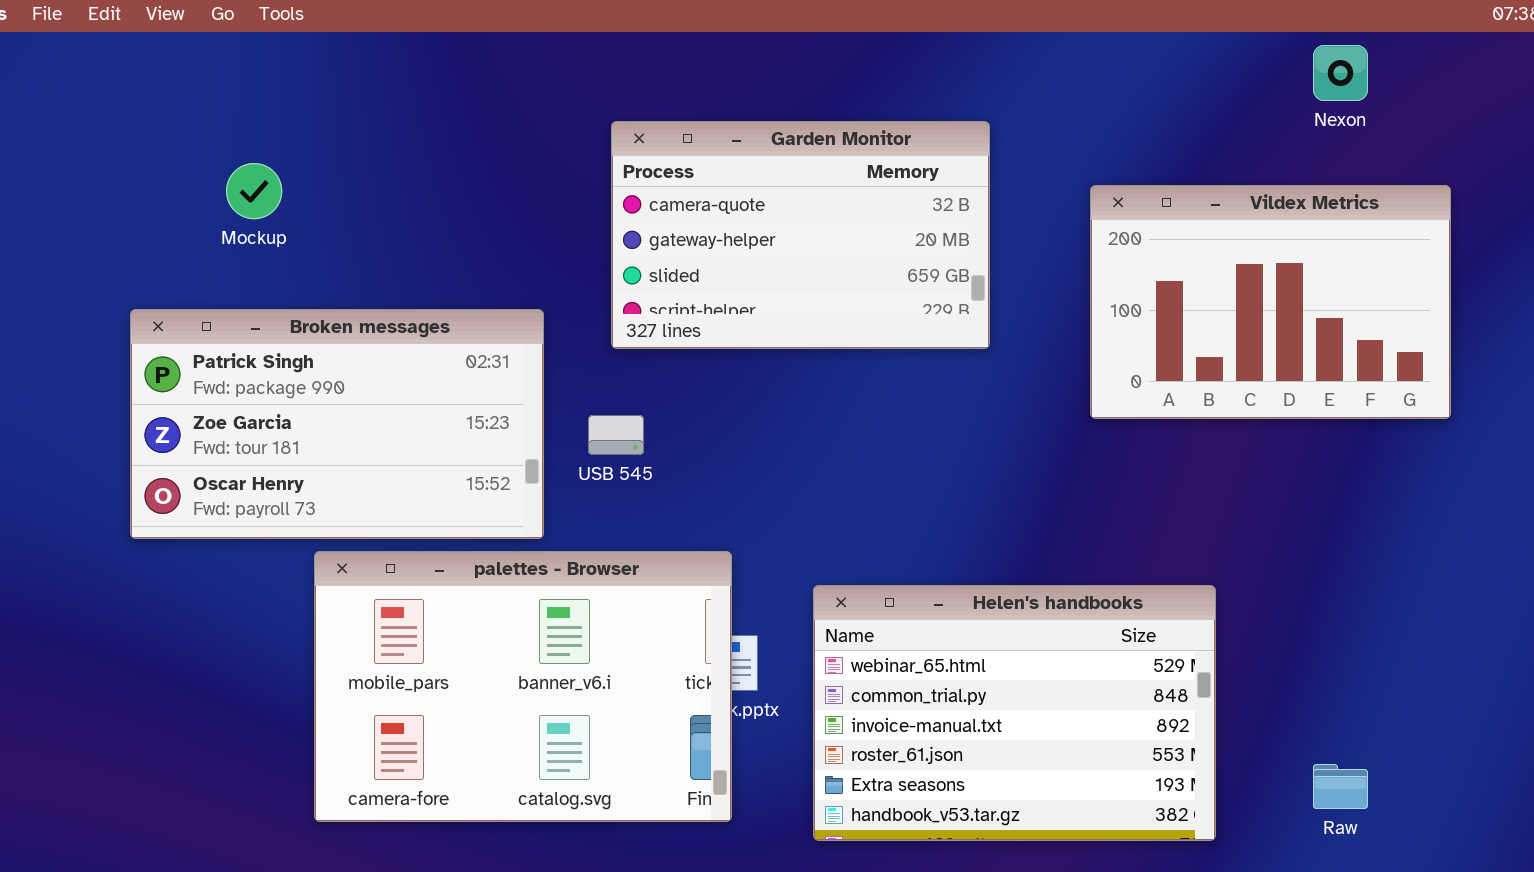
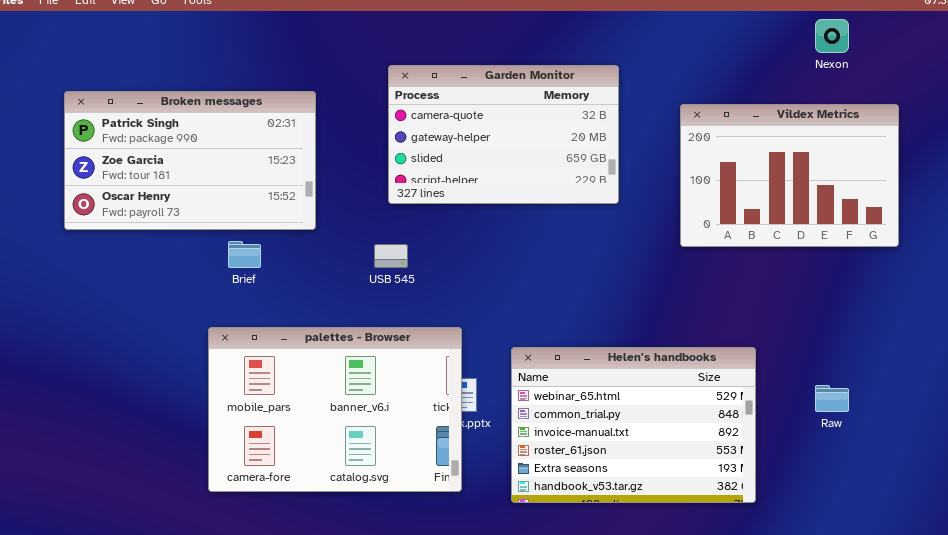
Broken messages: [130,309,544,539] -> [64,91,316,230], moved
Raw: [1313,764,1368,809] -> [815,385,849,412], moved

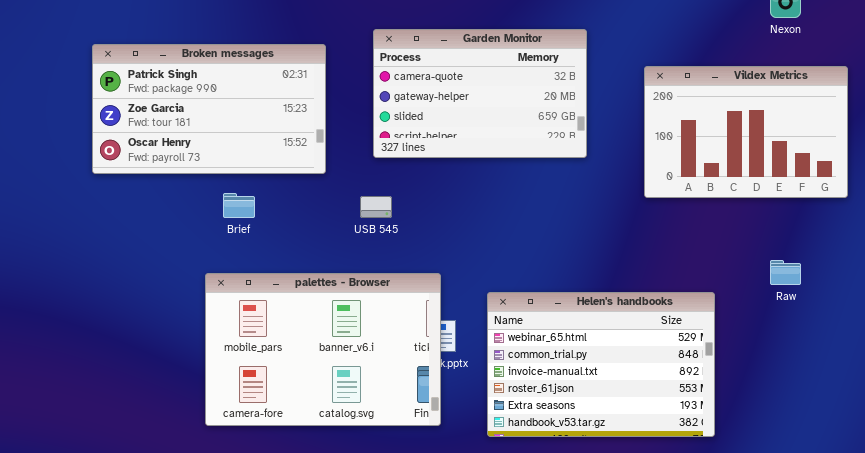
Broken messages: [64,91,316,230] -> [92,44,326,174], moved
Raw: [815,385,849,412] -> [770,260,801,285], moved

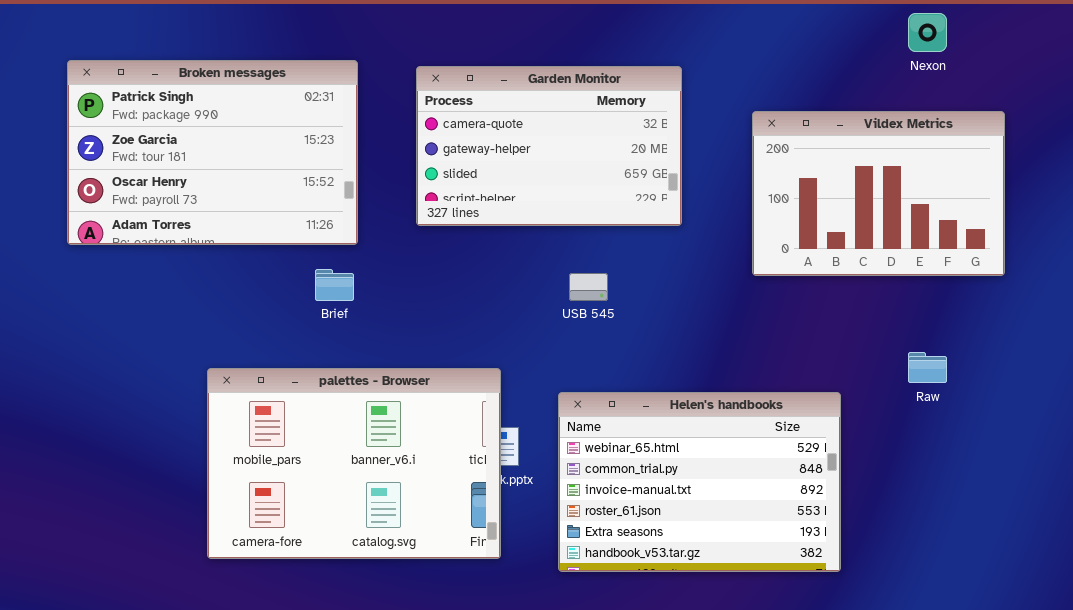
Broken messages: [92,44,326,174] -> [67,60,358,245], resized
Brief: [223,193,255,218] -> [315,269,354,301], moved
USB 545: [360,196,392,218] -> [569,273,608,301], moved

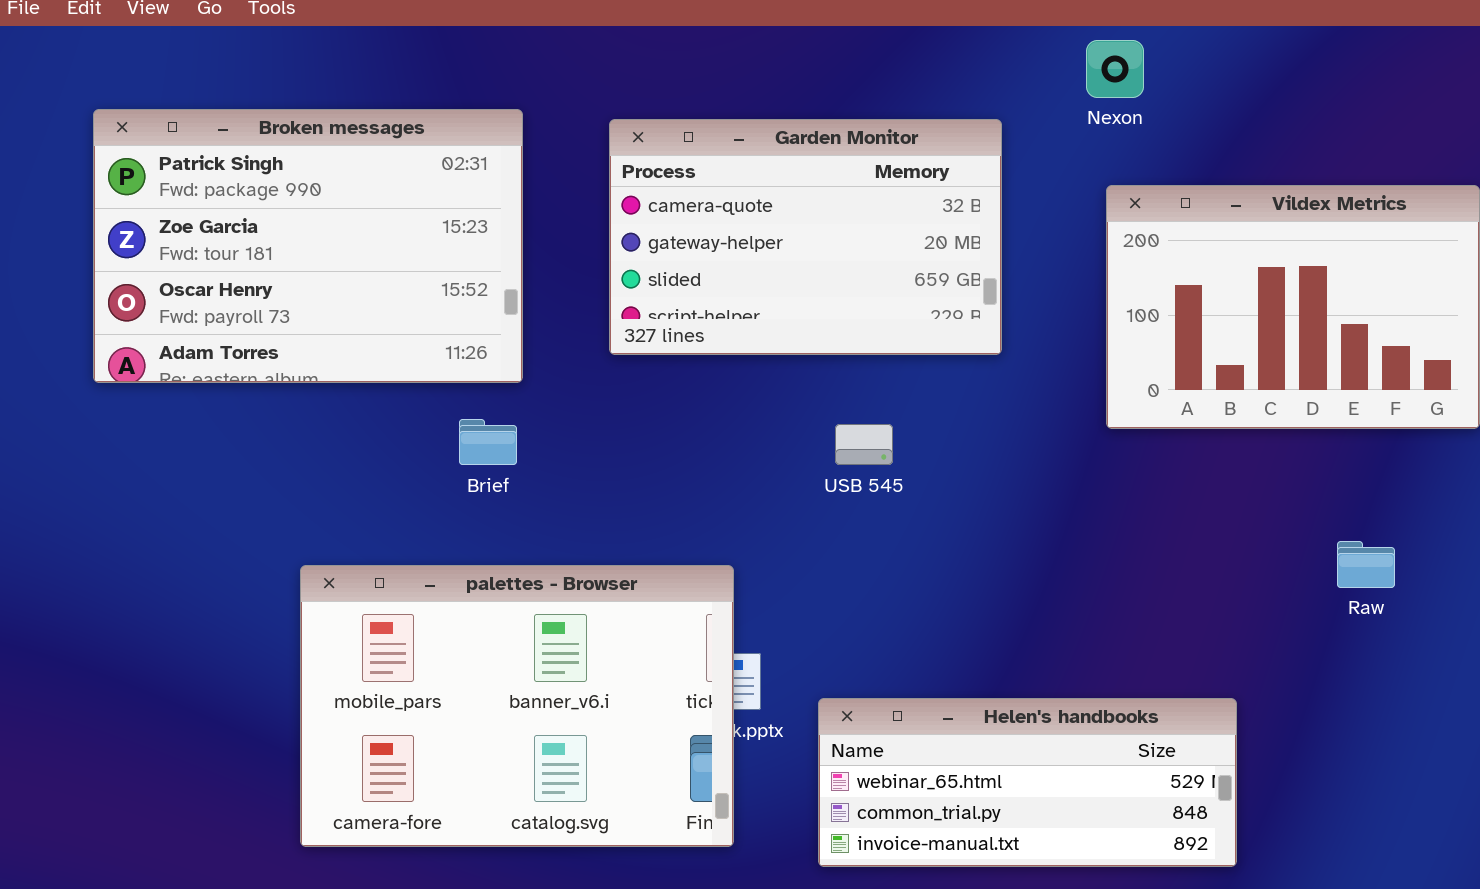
Nexon: [908,13,947,52] -> [1086,40,1144,98], moved
Helen's handbooks: [558,392,841,572] -> [818,698,1237,867], resized

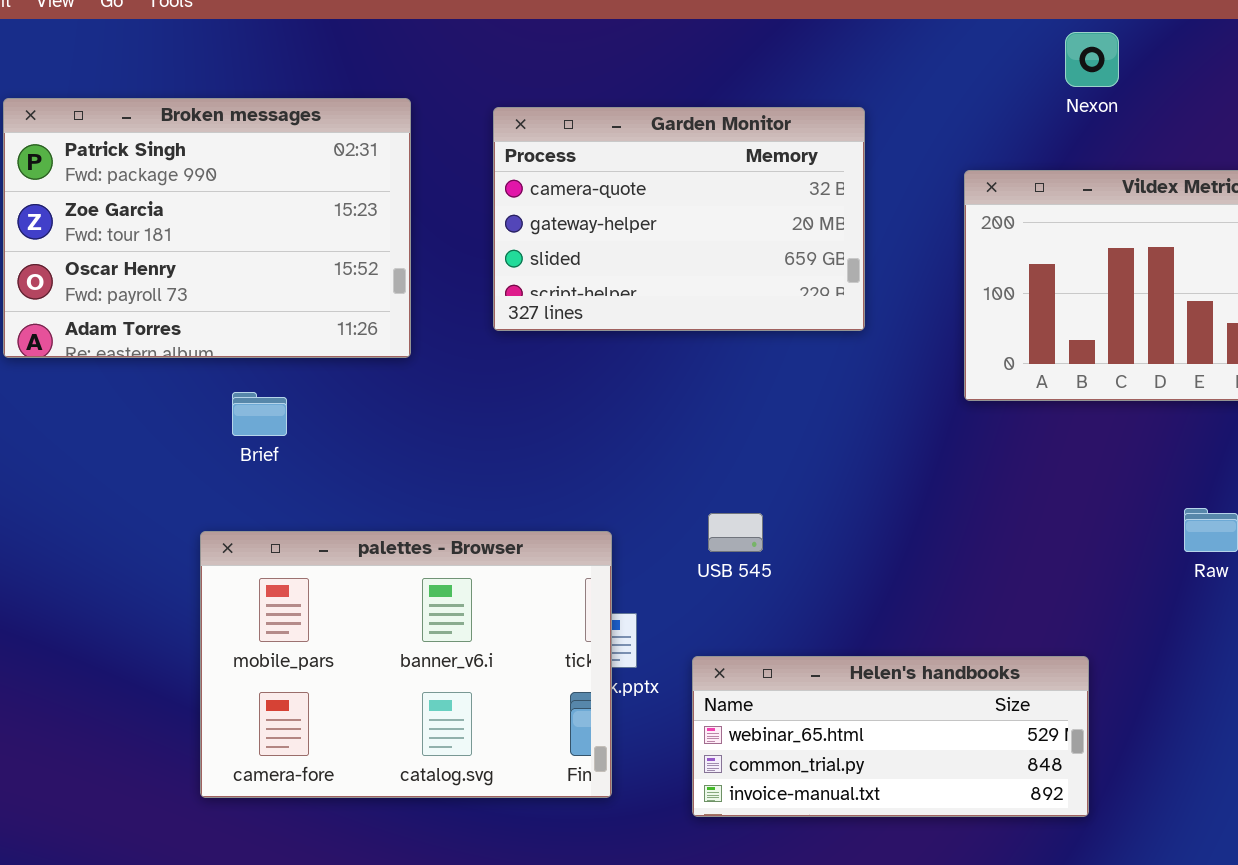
Nexon: [1086,40,1144,98] -> [1065,32,1119,87], moved
Brief: [459,419,517,465] -> [232,392,287,436], moved
USB 545: [835,424,893,465] -> [708,513,763,552], moved

